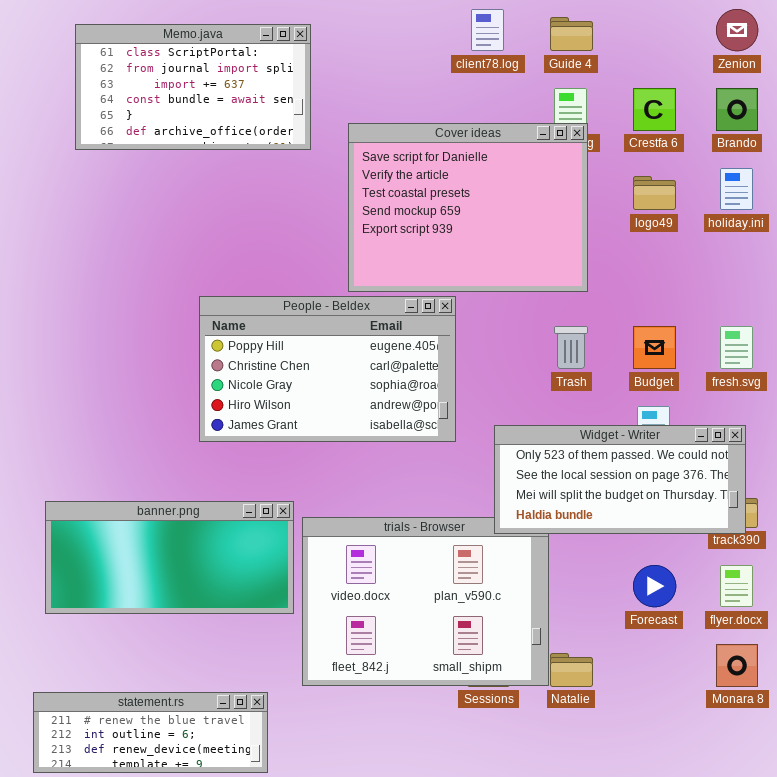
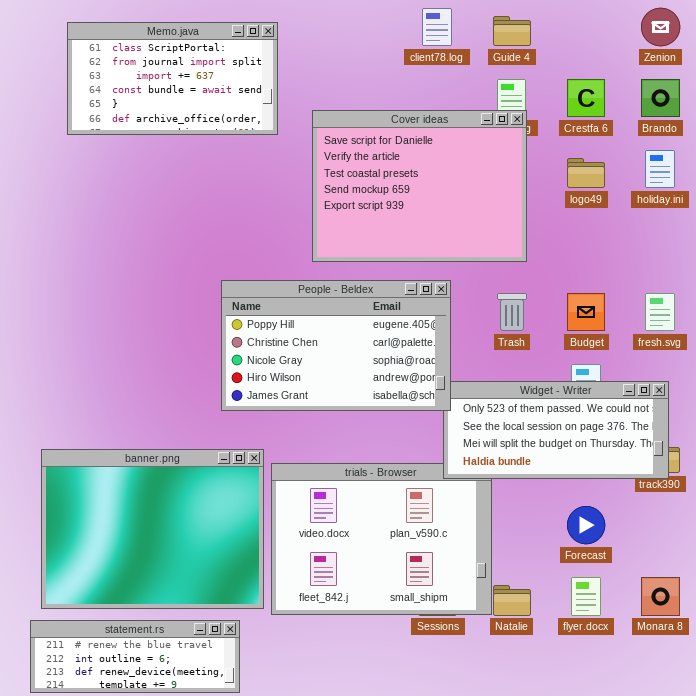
People - Beldex: [199,296,456,442] -> [221,280,451,411], moved
banner.png: [45,501,294,614] -> [41,449,264,609], resized
flyer.docx: [720,565,753,607] -> [571,577,601,616], moved

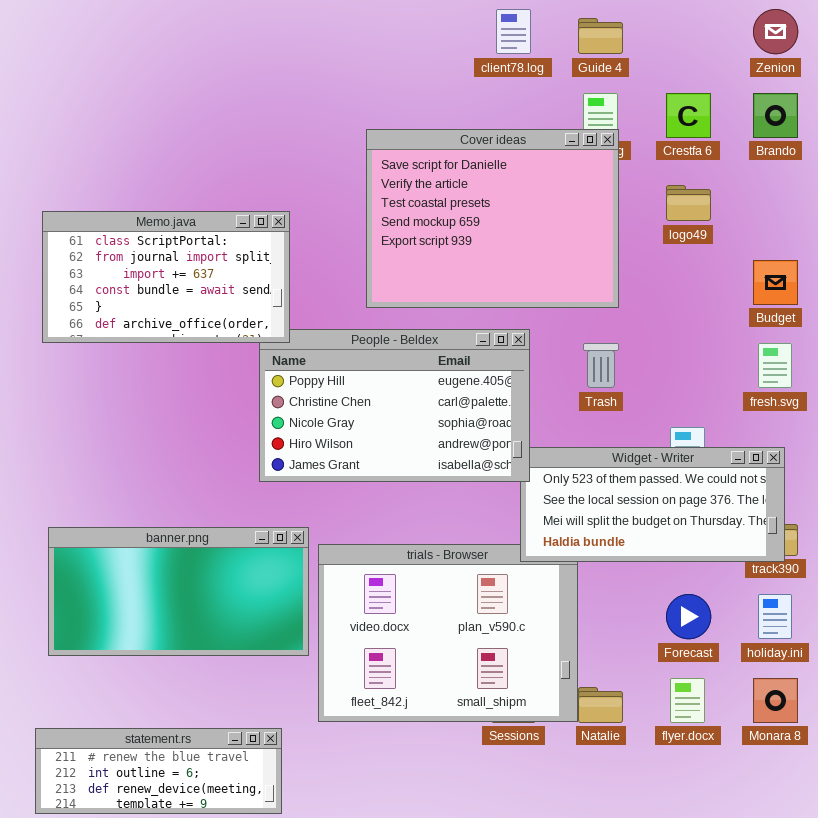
Memo.java: [67,22,278,135] -> [42,211,290,343], moved
holiday.ini: [645,150,675,188] -> [758,594,792,639], moved
Budget: [567,293,605,331] -> [753,260,798,305], moved
banner.png: [41,449,264,609] -> [48,527,309,656], resized

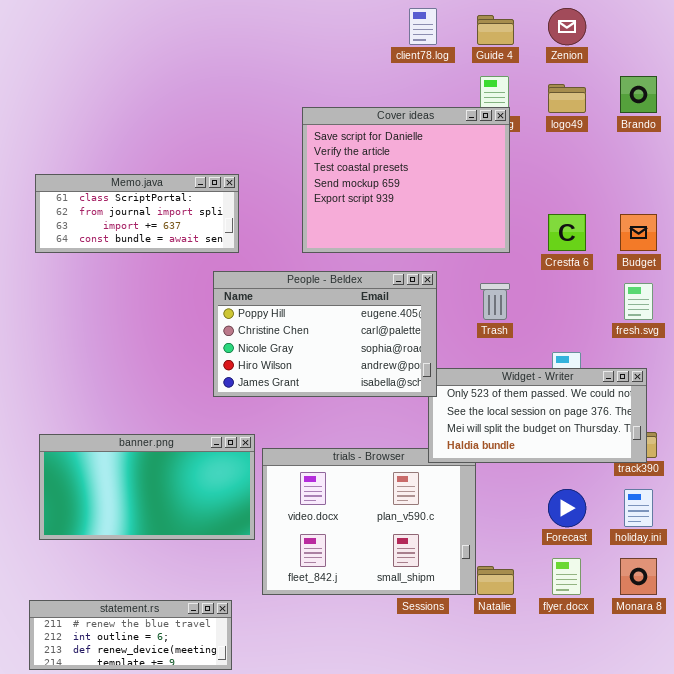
Zenion: [753,9,798,54] -> [548,8,586,45], moved
Crestfa 6: [666,93,711,138] -> [548,214,586,251], moved
logo49: [666,185,711,221] -> [548,84,586,113], moved
Memo.java: [42,211,290,343] -> [35,174,239,253], resized

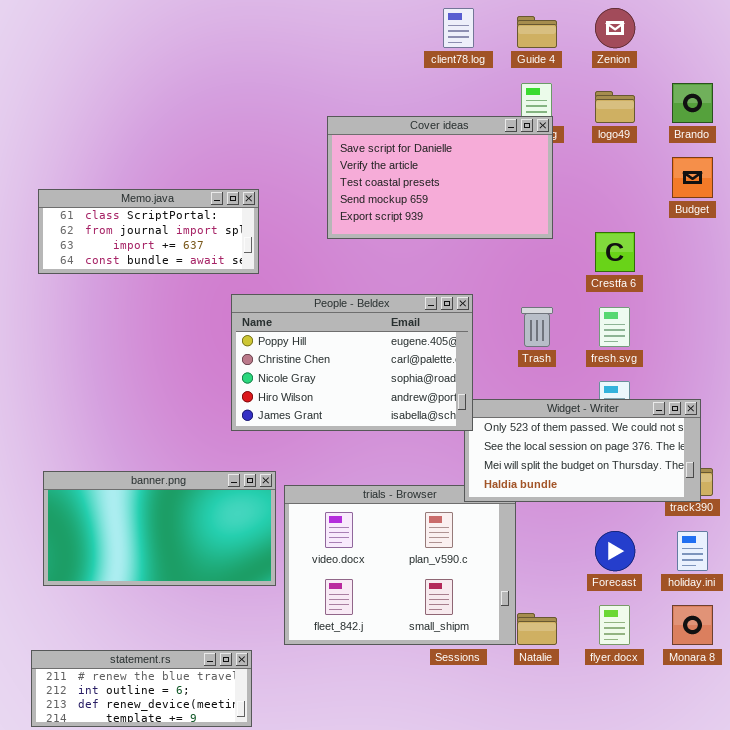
Cover ideas: [302,107,510,253] -> [327,116,553,239], resized
Budget: [620,214,657,251] -> [672,157,713,198], moved
fresh.svg: [624,283,653,320] -> [599,307,630,347], moved

